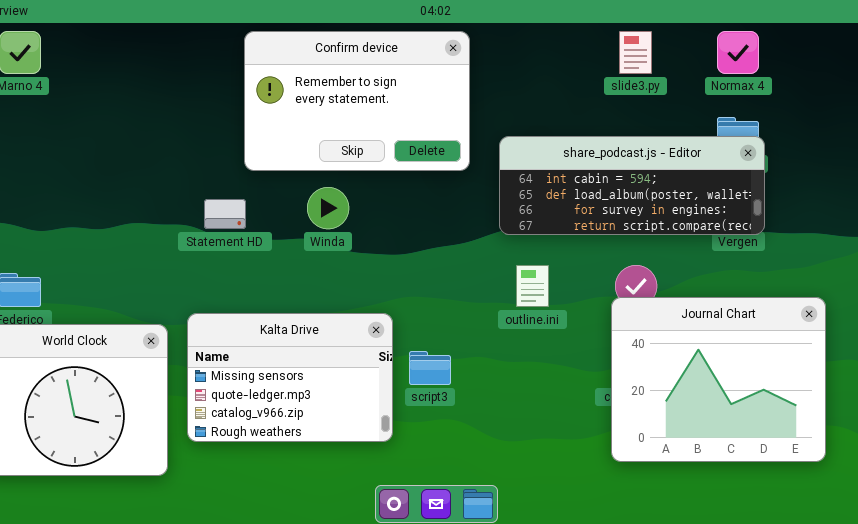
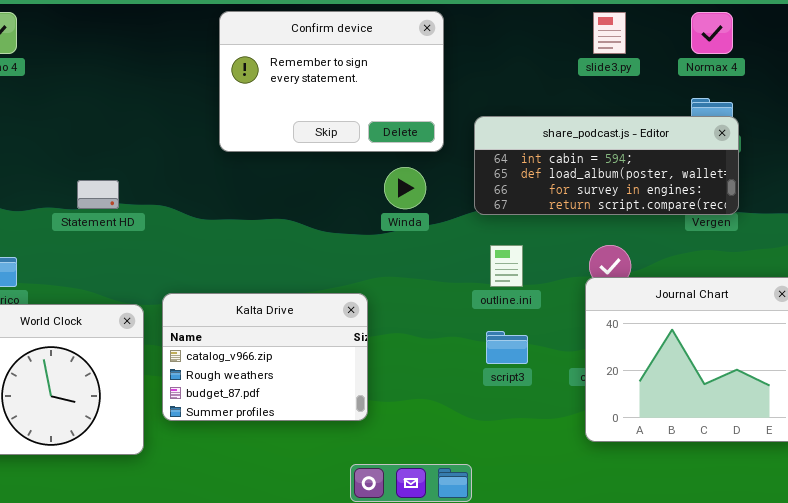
Winda: [307,187,349,229] -> [384,167,426,209], moved
Statement HD: [204,199,246,229] -> [77,180,119,209], moved
Kalta Drive: [187,313,393,442] -> [162,293,368,421], scrolled down 2 rows
script3: [409,351,451,385] -> [486,331,528,364], moved

